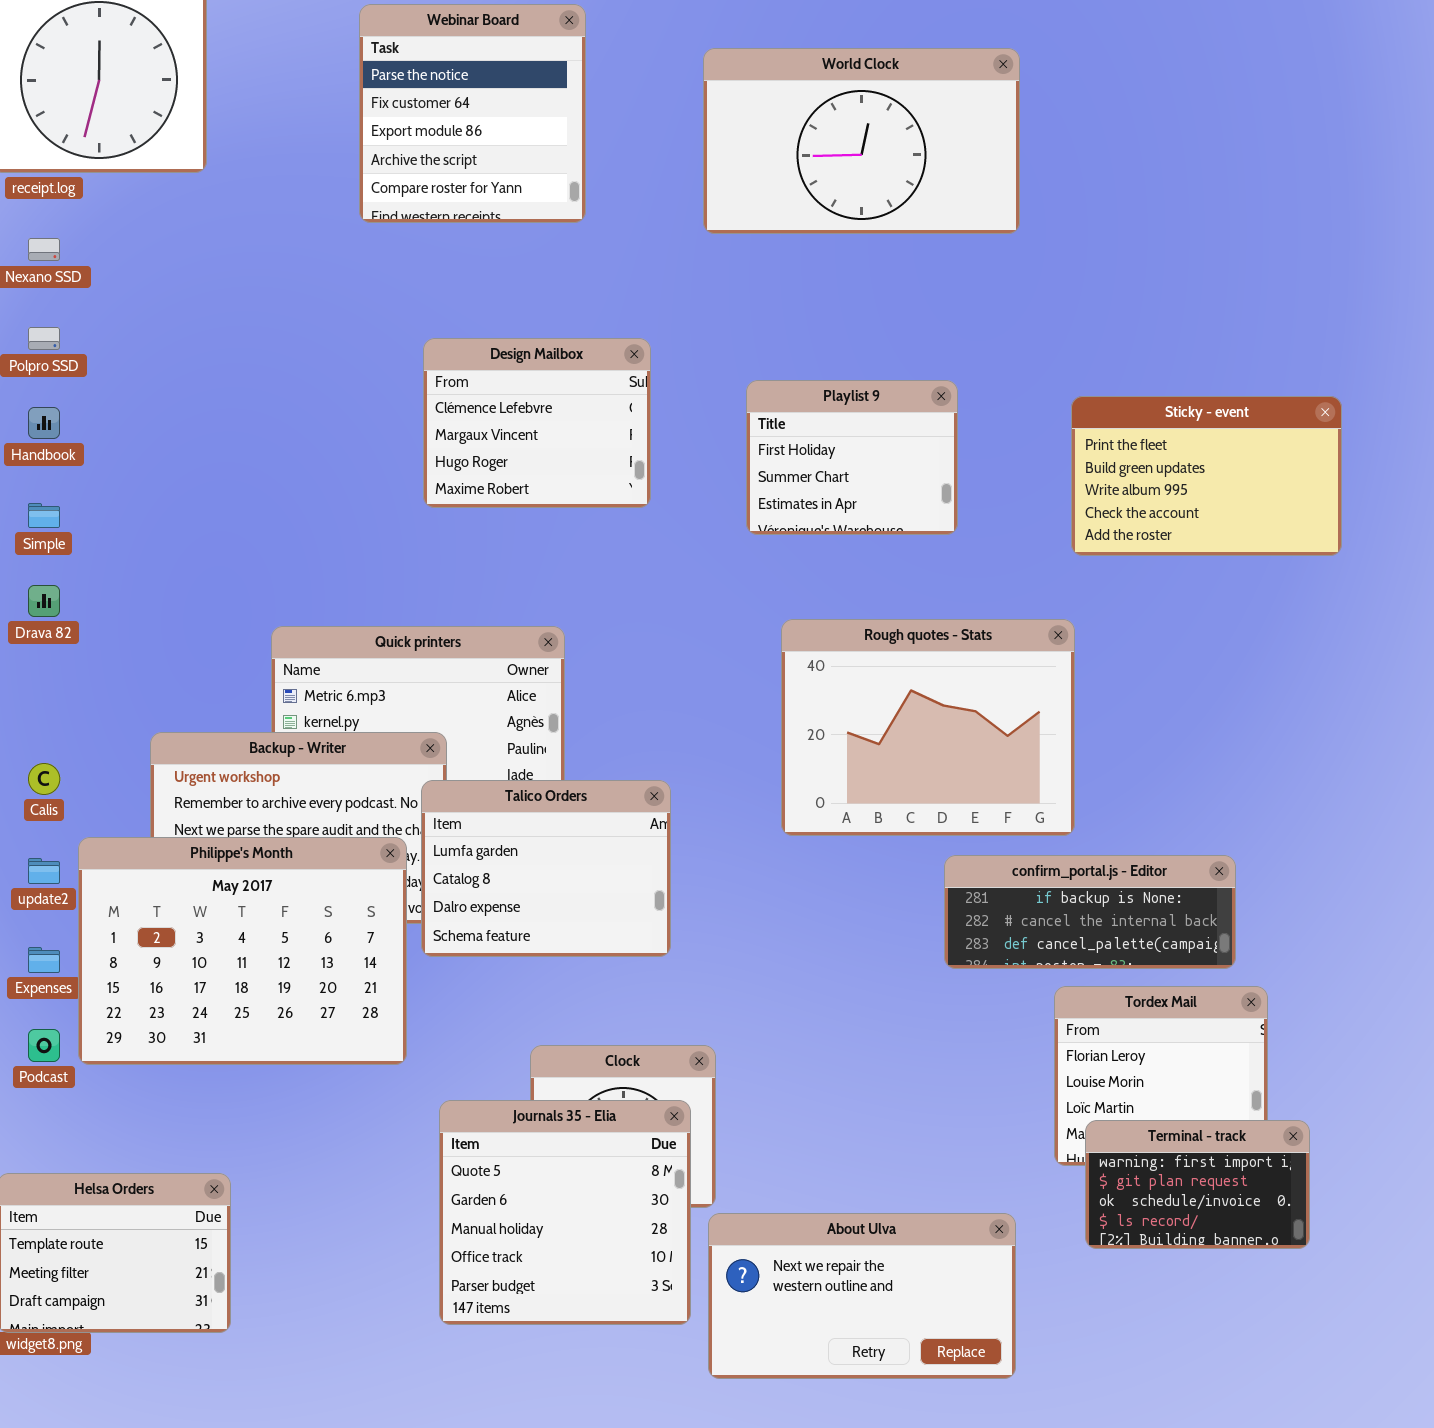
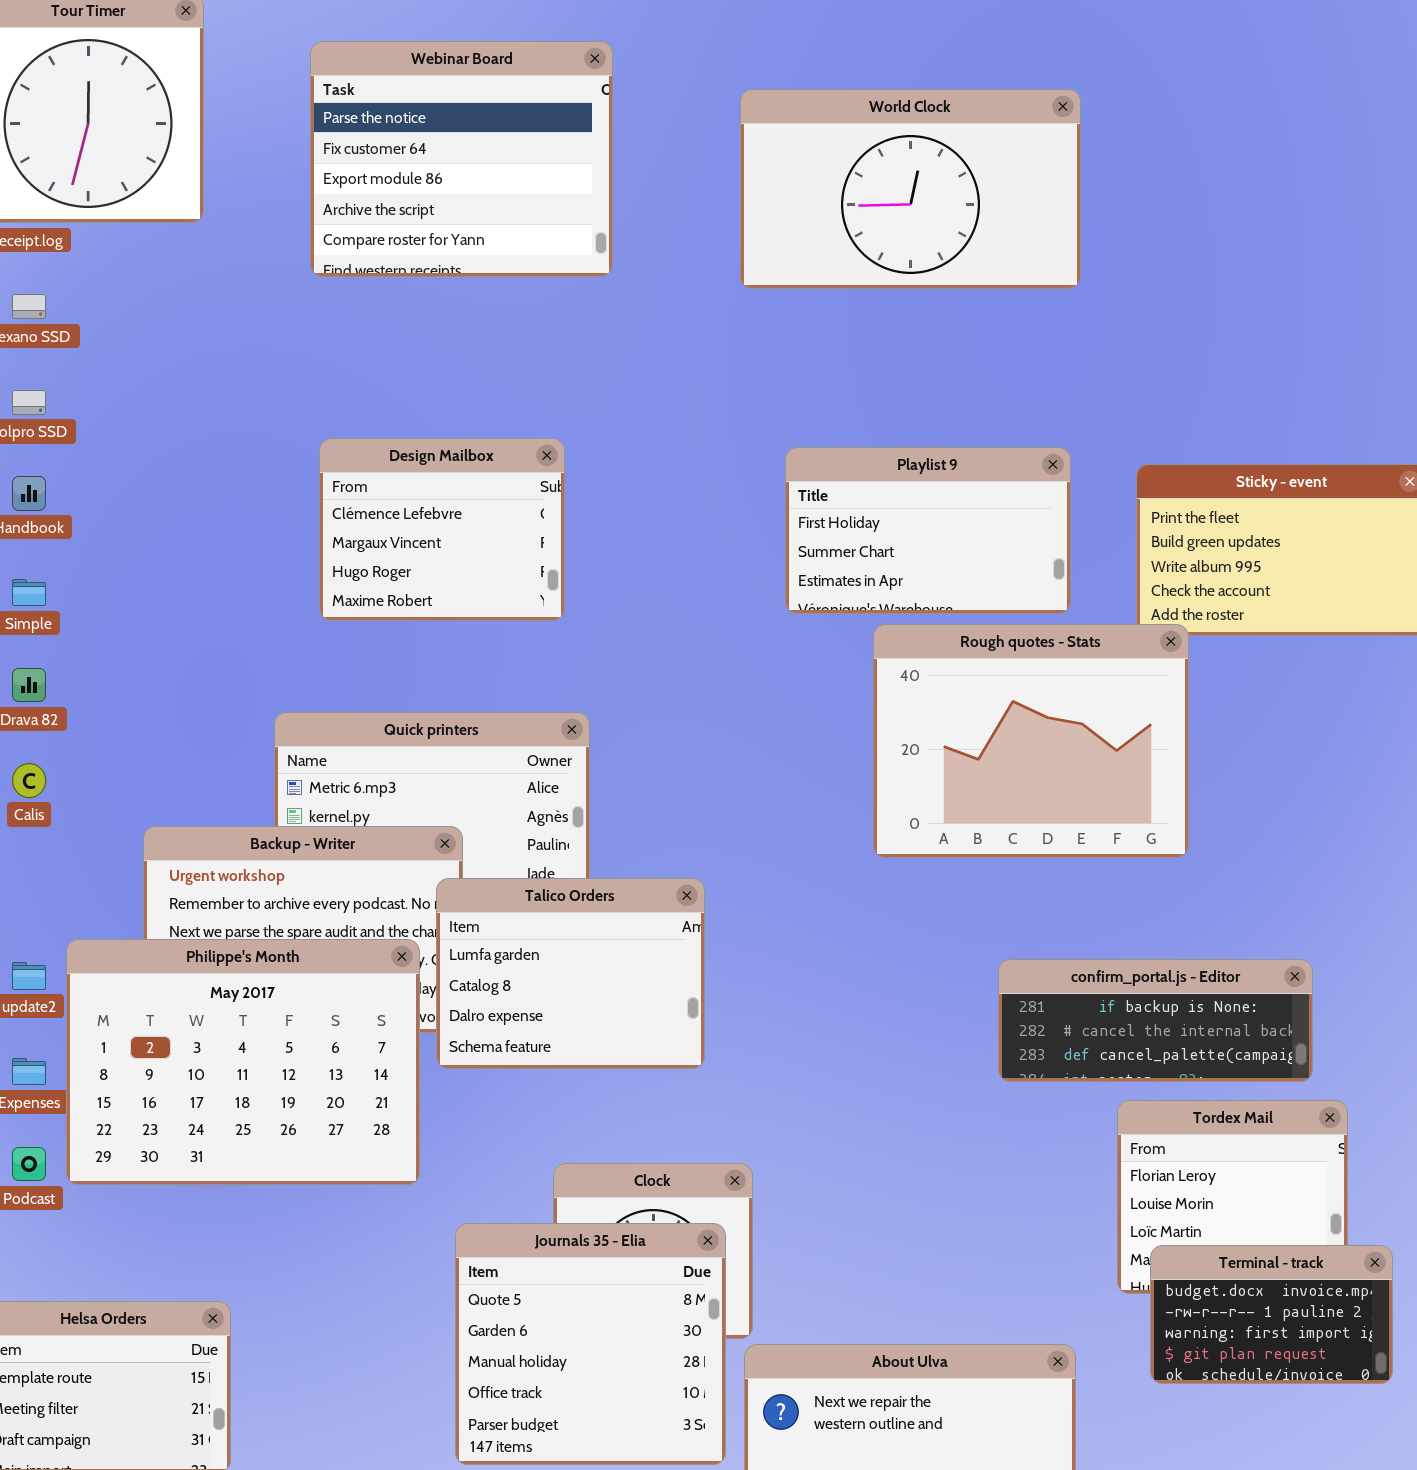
Webinar Board: [359,4,586,223] -> [310,41,613,277], resized
Design Mailbox: [423,338,651,508] -> [319,438,565,621], moved
Playlist 9: [746,380,958,535] -> [785,447,1071,614], resized
Rough quotes - Stats: [781,619,1075,836] -> [873,624,1189,858], moved
Calis: [28,763,60,795] -> [12,763,46,798], moved
Terminal - track: [1085,1120,1310,1249] -> [1150,1245,1393,1384], scrolled up 2 rows

